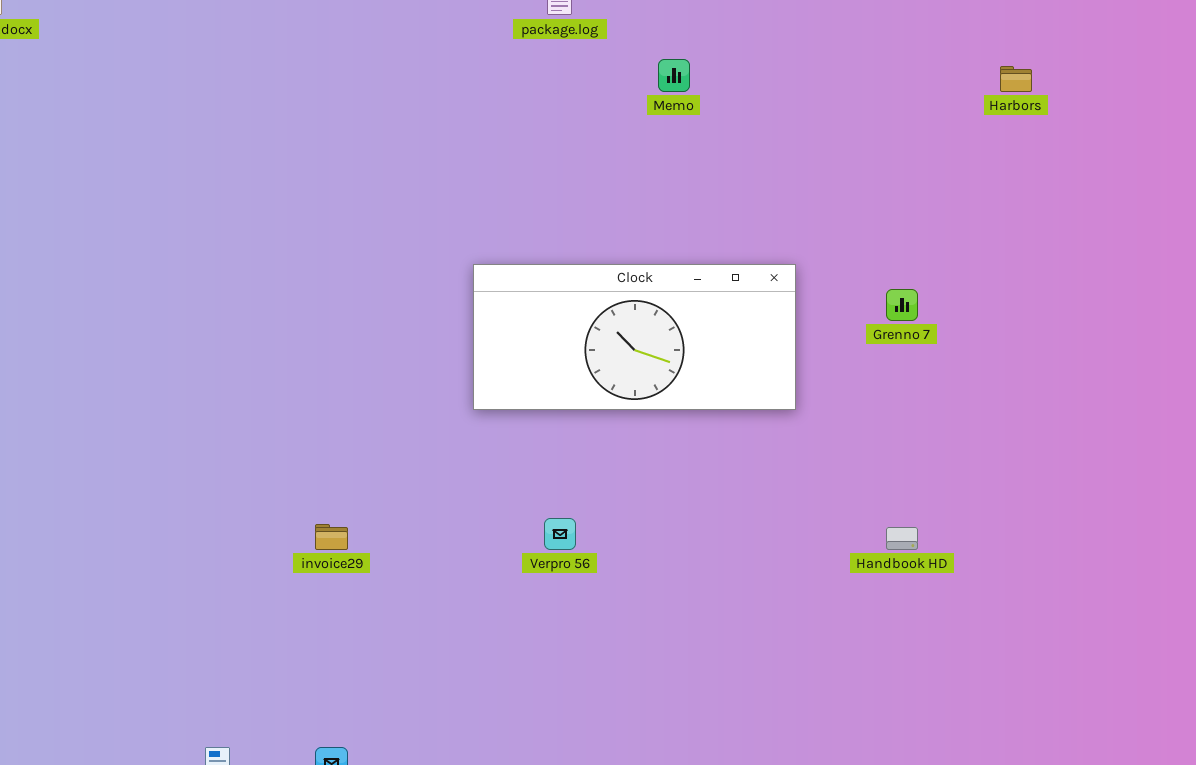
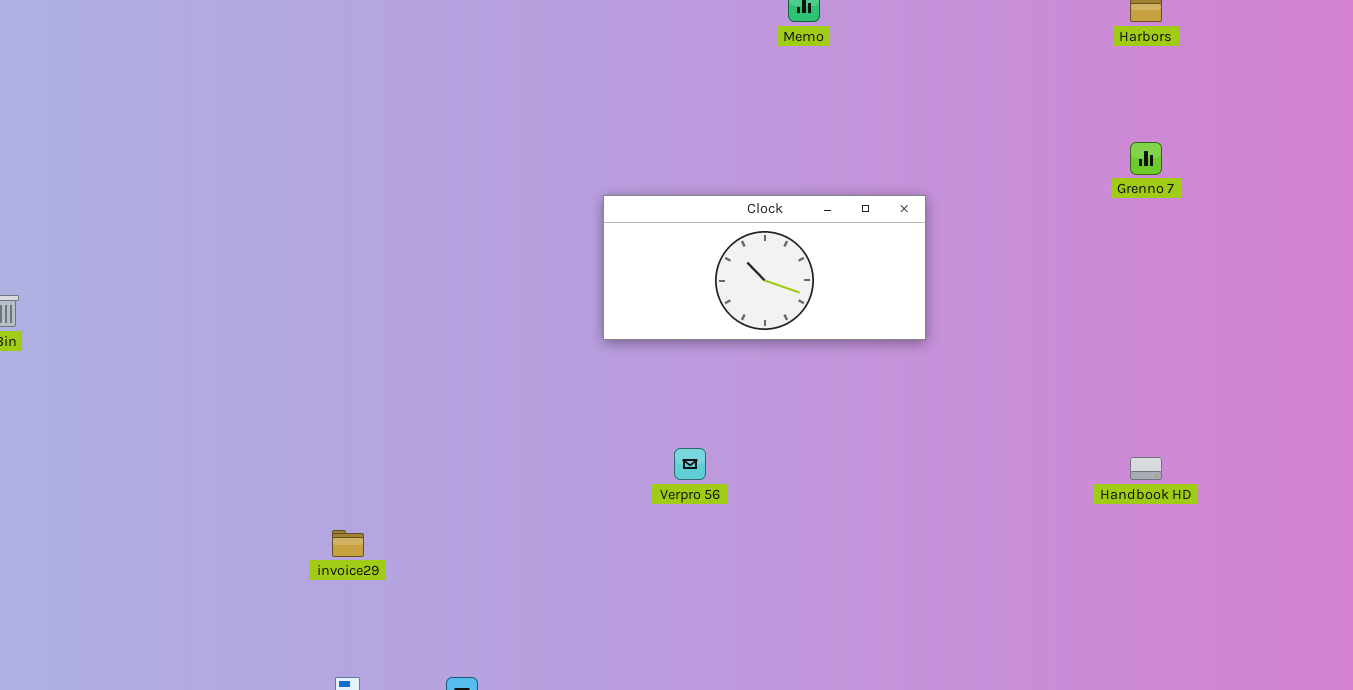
Grenno 7: [886,289,918,321] -> [1130,142,1162,175], moved
invoice29: [315,524,348,550] -> [332,530,364,557], moved
Handbook HD: [886,527,918,550] -> [1130,457,1162,480], moved

